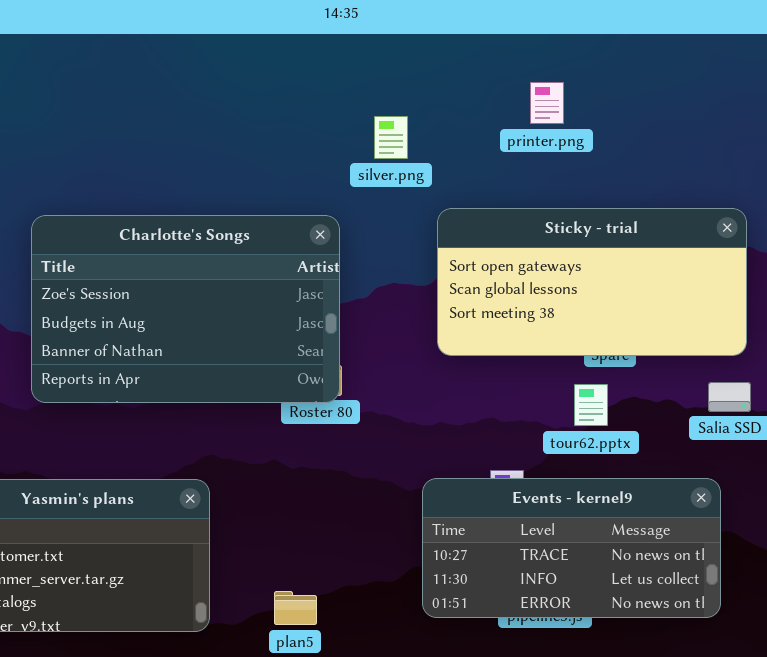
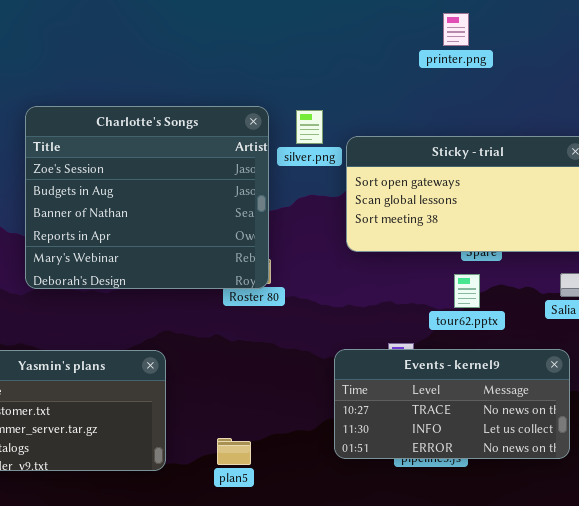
printer.png: [530,82,564,124] -> [443,13,469,46], moved
silver.png: [374,116,408,159] -> [296,110,323,144], moved
Charlotte's Songs: [31,215,340,403] -> [25,106,269,289], resized

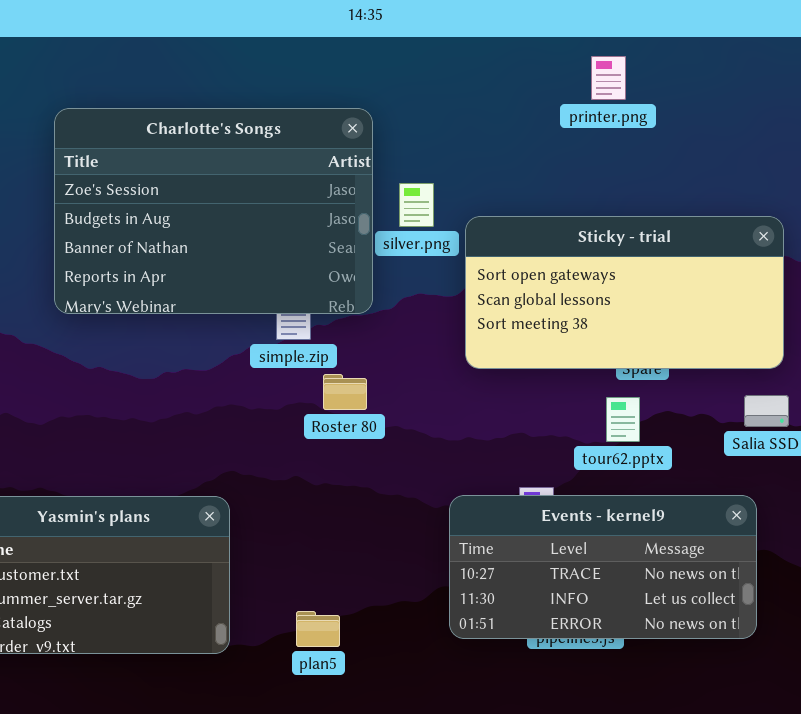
Charlotte's Songs: [25,106,269,289] -> [54,108,373,314], moved, resized

